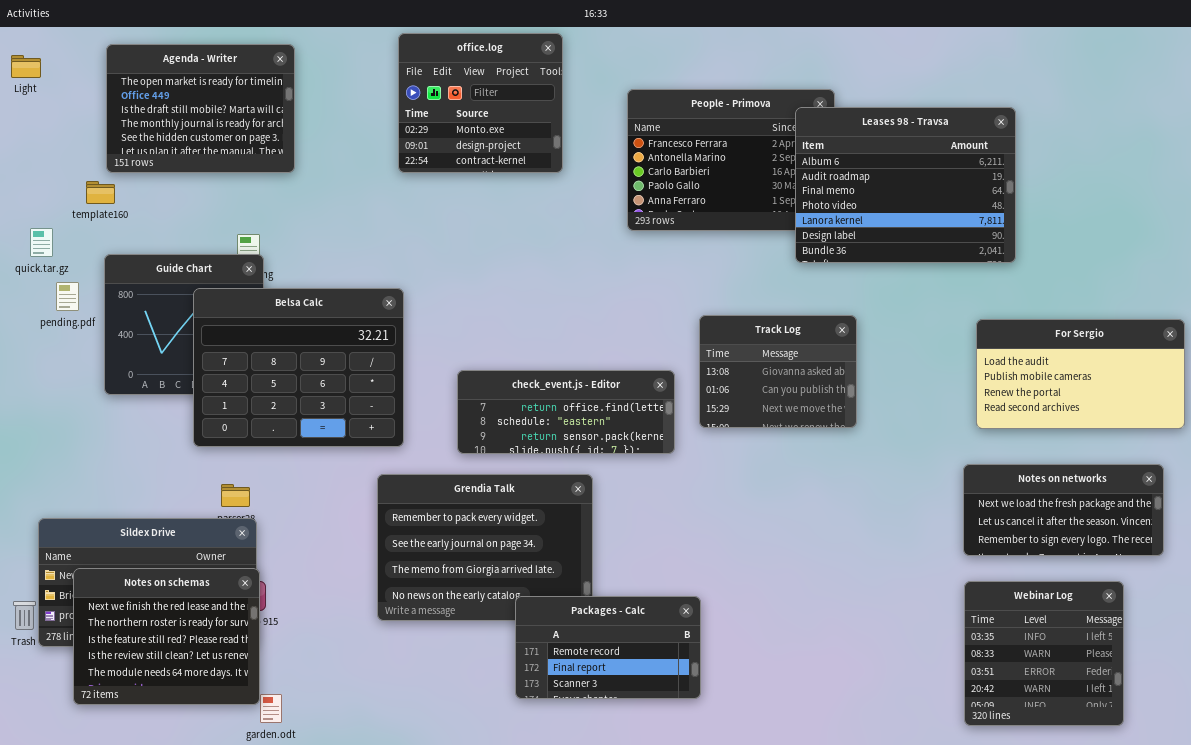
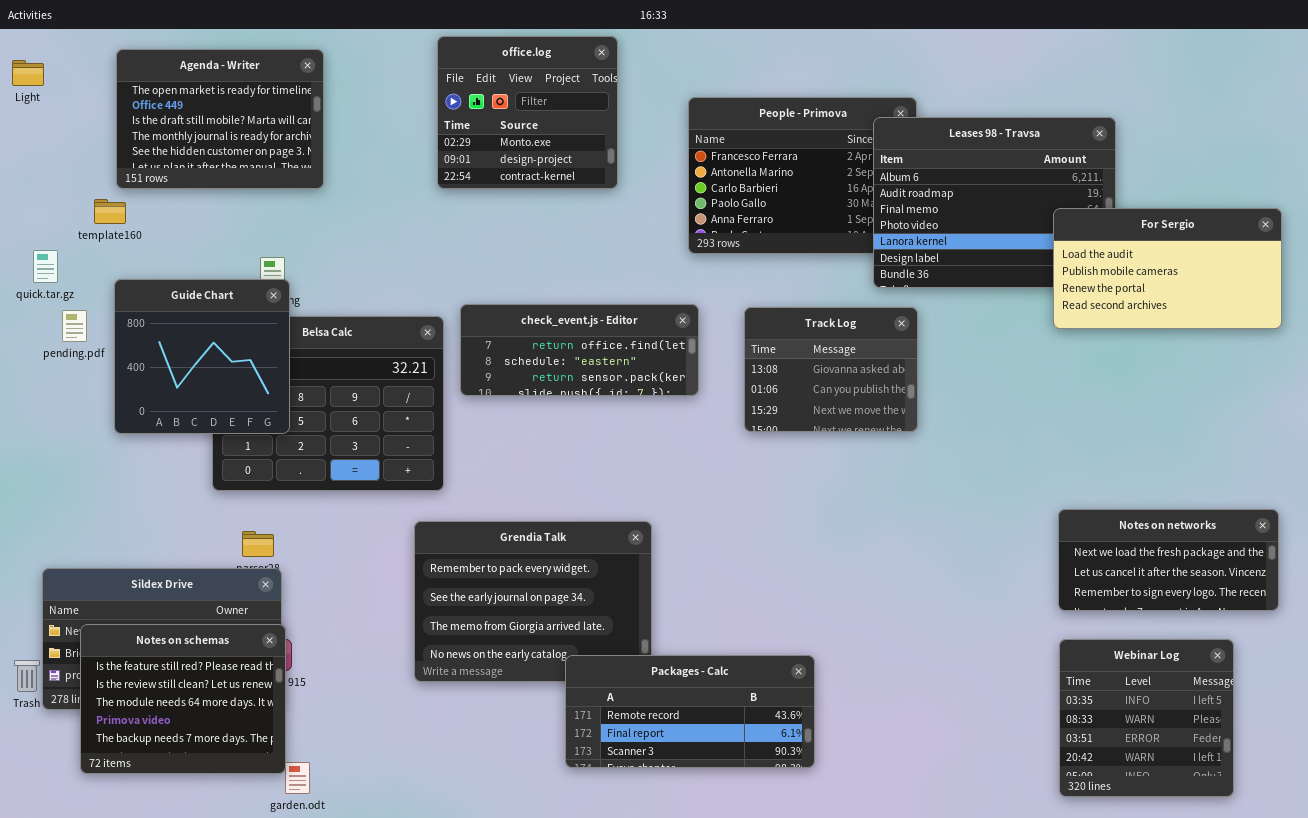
Guide Chart: [104,254,264,395] -> [114,279,290,434], raised
Track Log: [699,315,857,428] -> [744,307,918,432], moved
For Sergio: [976,319,1185,429] -> [1053,208,1282,329], moved
check_event.js - Editor: [457,370,675,454] -> [460,304,699,396], moved
Notes on schemas: [73,568,260,705] -> [80,624,286,774], scrolled down 2 rows
Packages - Calc: [515,596,701,699] -> [565,655,815,768], resized

